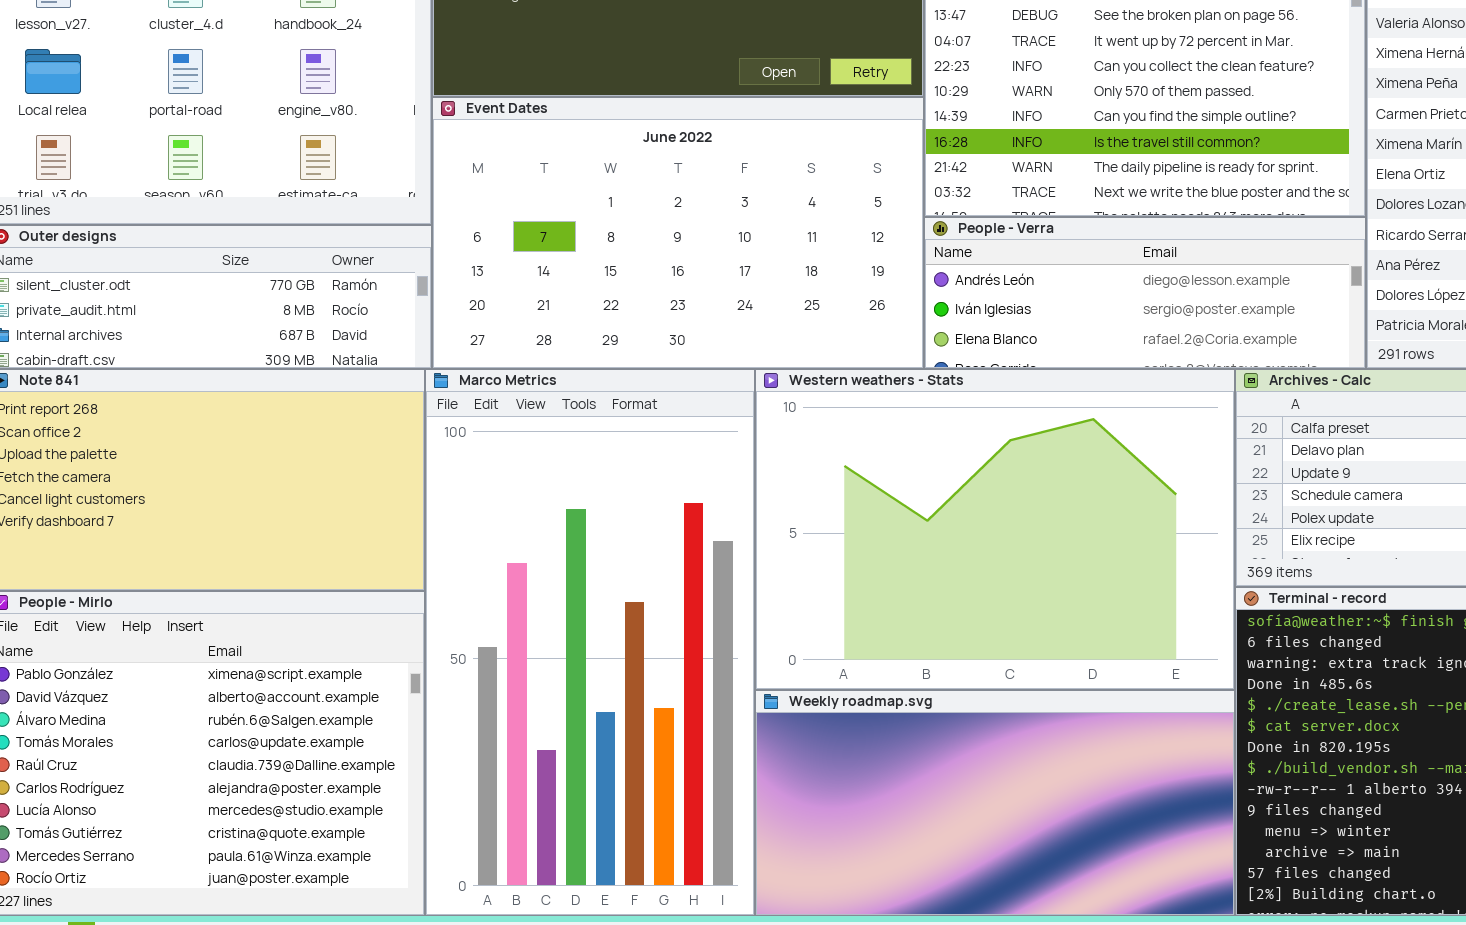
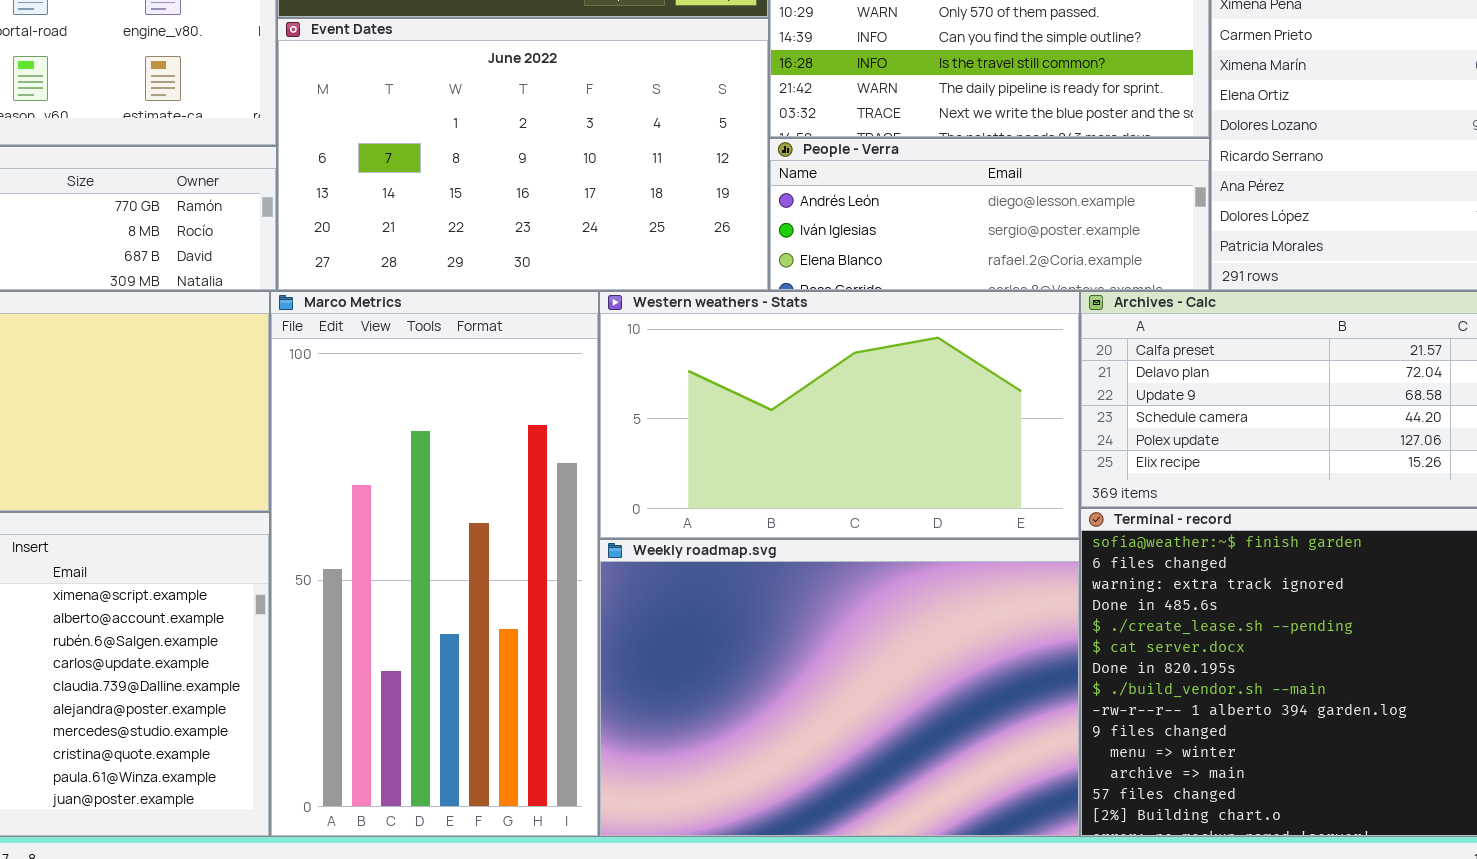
Western weathers - Stats: [755,369,1235,690] -> [599,291,1080,539], resized
Weekly roadmap.svg: [755,690,1235,916] -> [599,539,1080,837], resized

